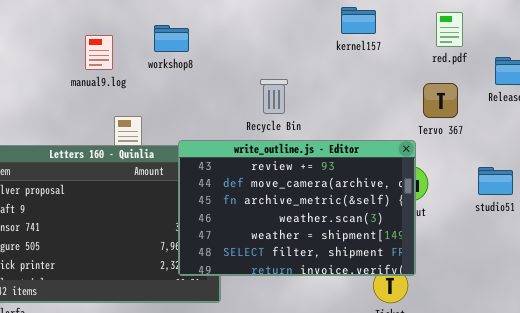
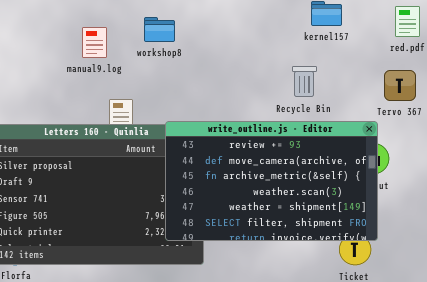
Recycle Bin: [260,79,288,114] -> [292,66,317,97], moved

